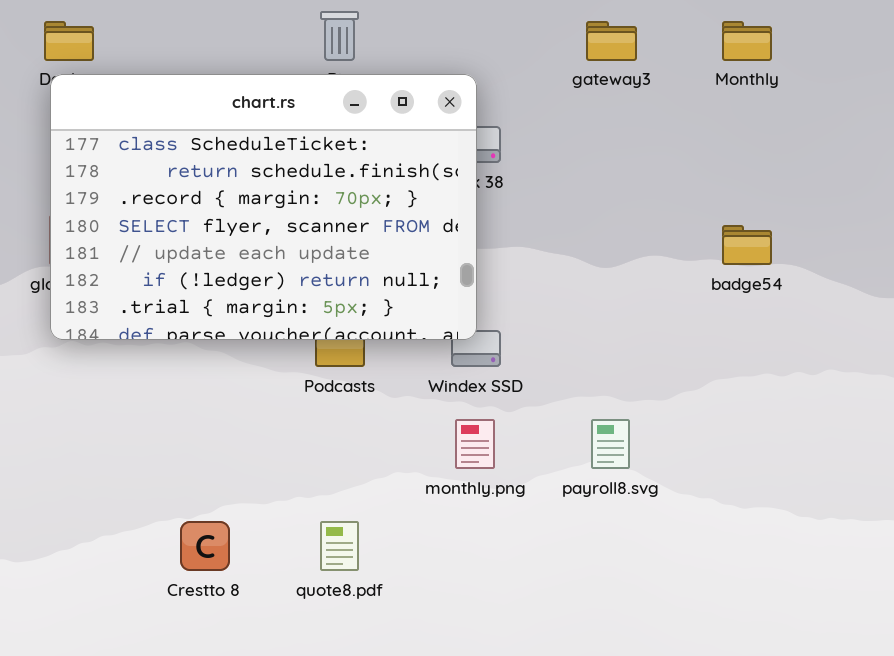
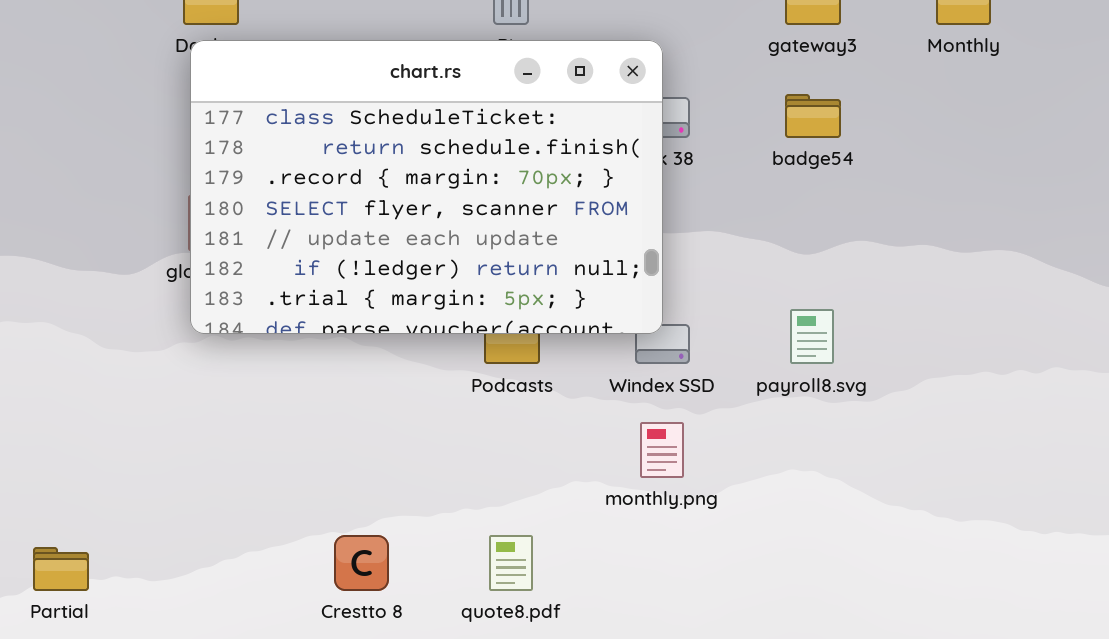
badge54: [722,225,772,265] -> [785,94,841,138], moved
payroll8.svg: [591,419,630,469] -> [790,309,834,364], moved

